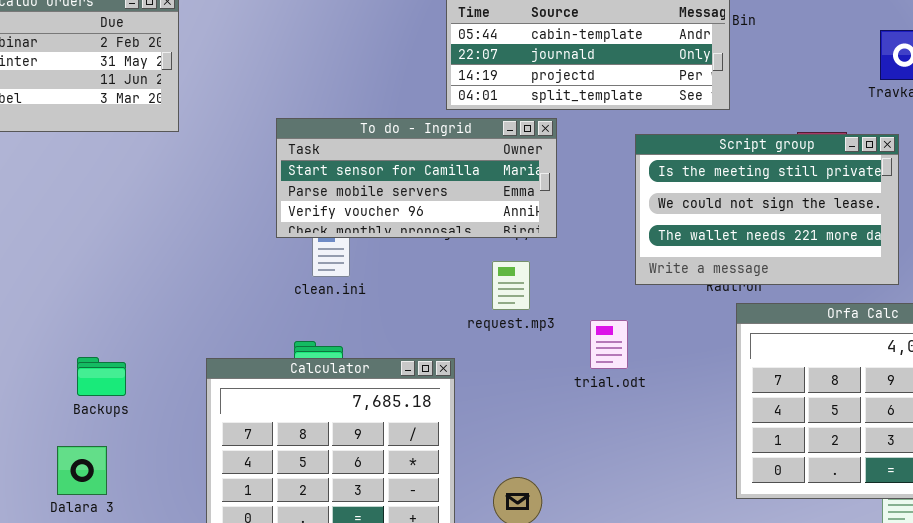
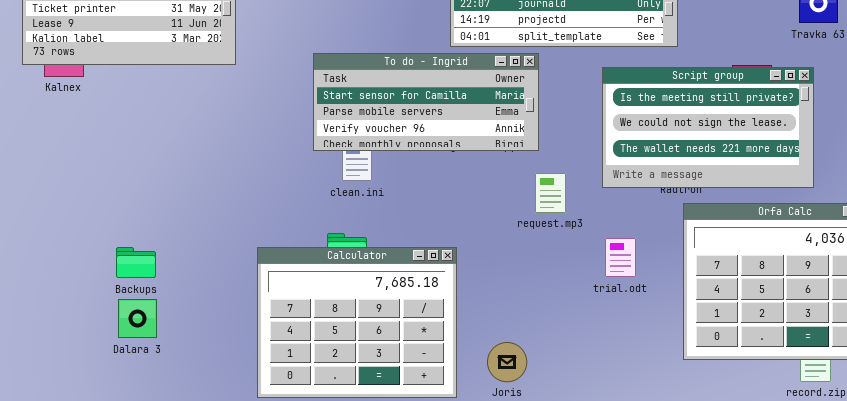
request.mp3: [492,261,530,310] -> [535,173,566,213], moved
trial.odt: [590,320,628,369] -> [605,238,636,277], moved
Backups: [77,357,126,396] -> [116,247,156,278], moved
Dalara 3: [57,446,107,495] -> [118,299,157,338], moved

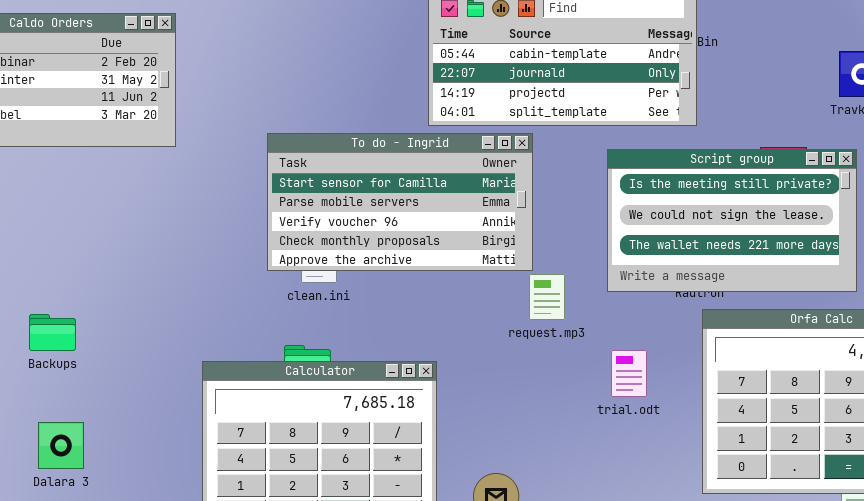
To do - Ingrid: [313,53,539,151] -> [267,133,533,271], resized
Backups: [116,247,156,278] -> [29,314,76,351], moved

